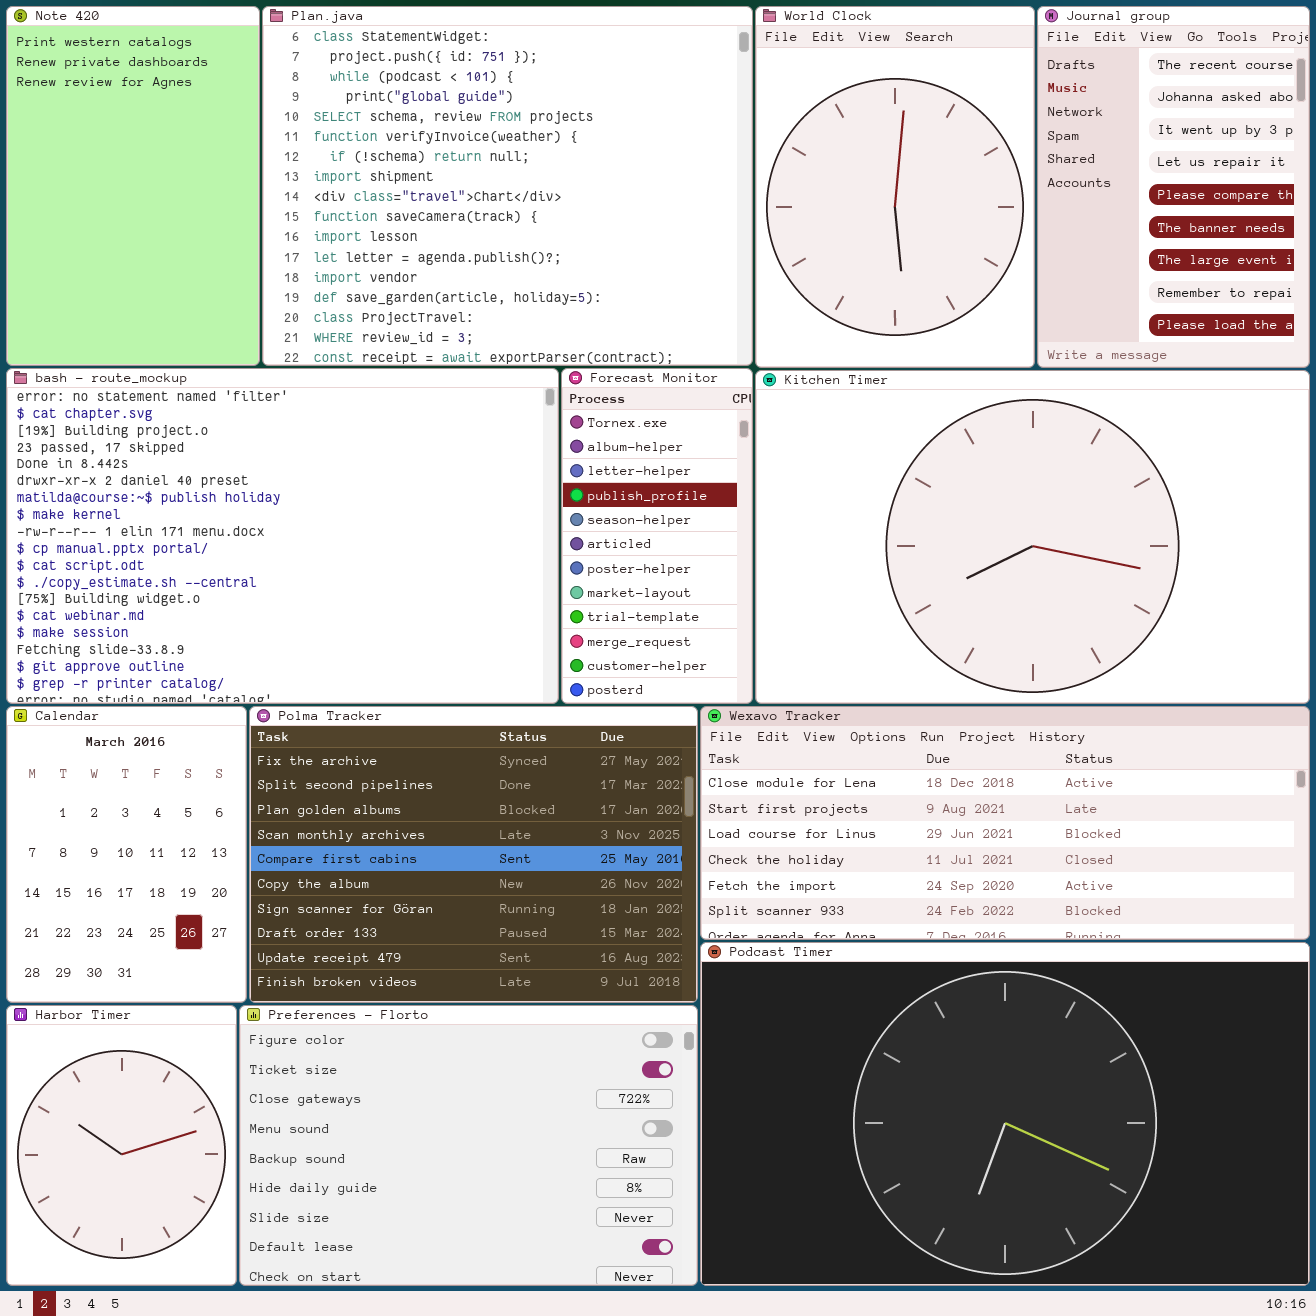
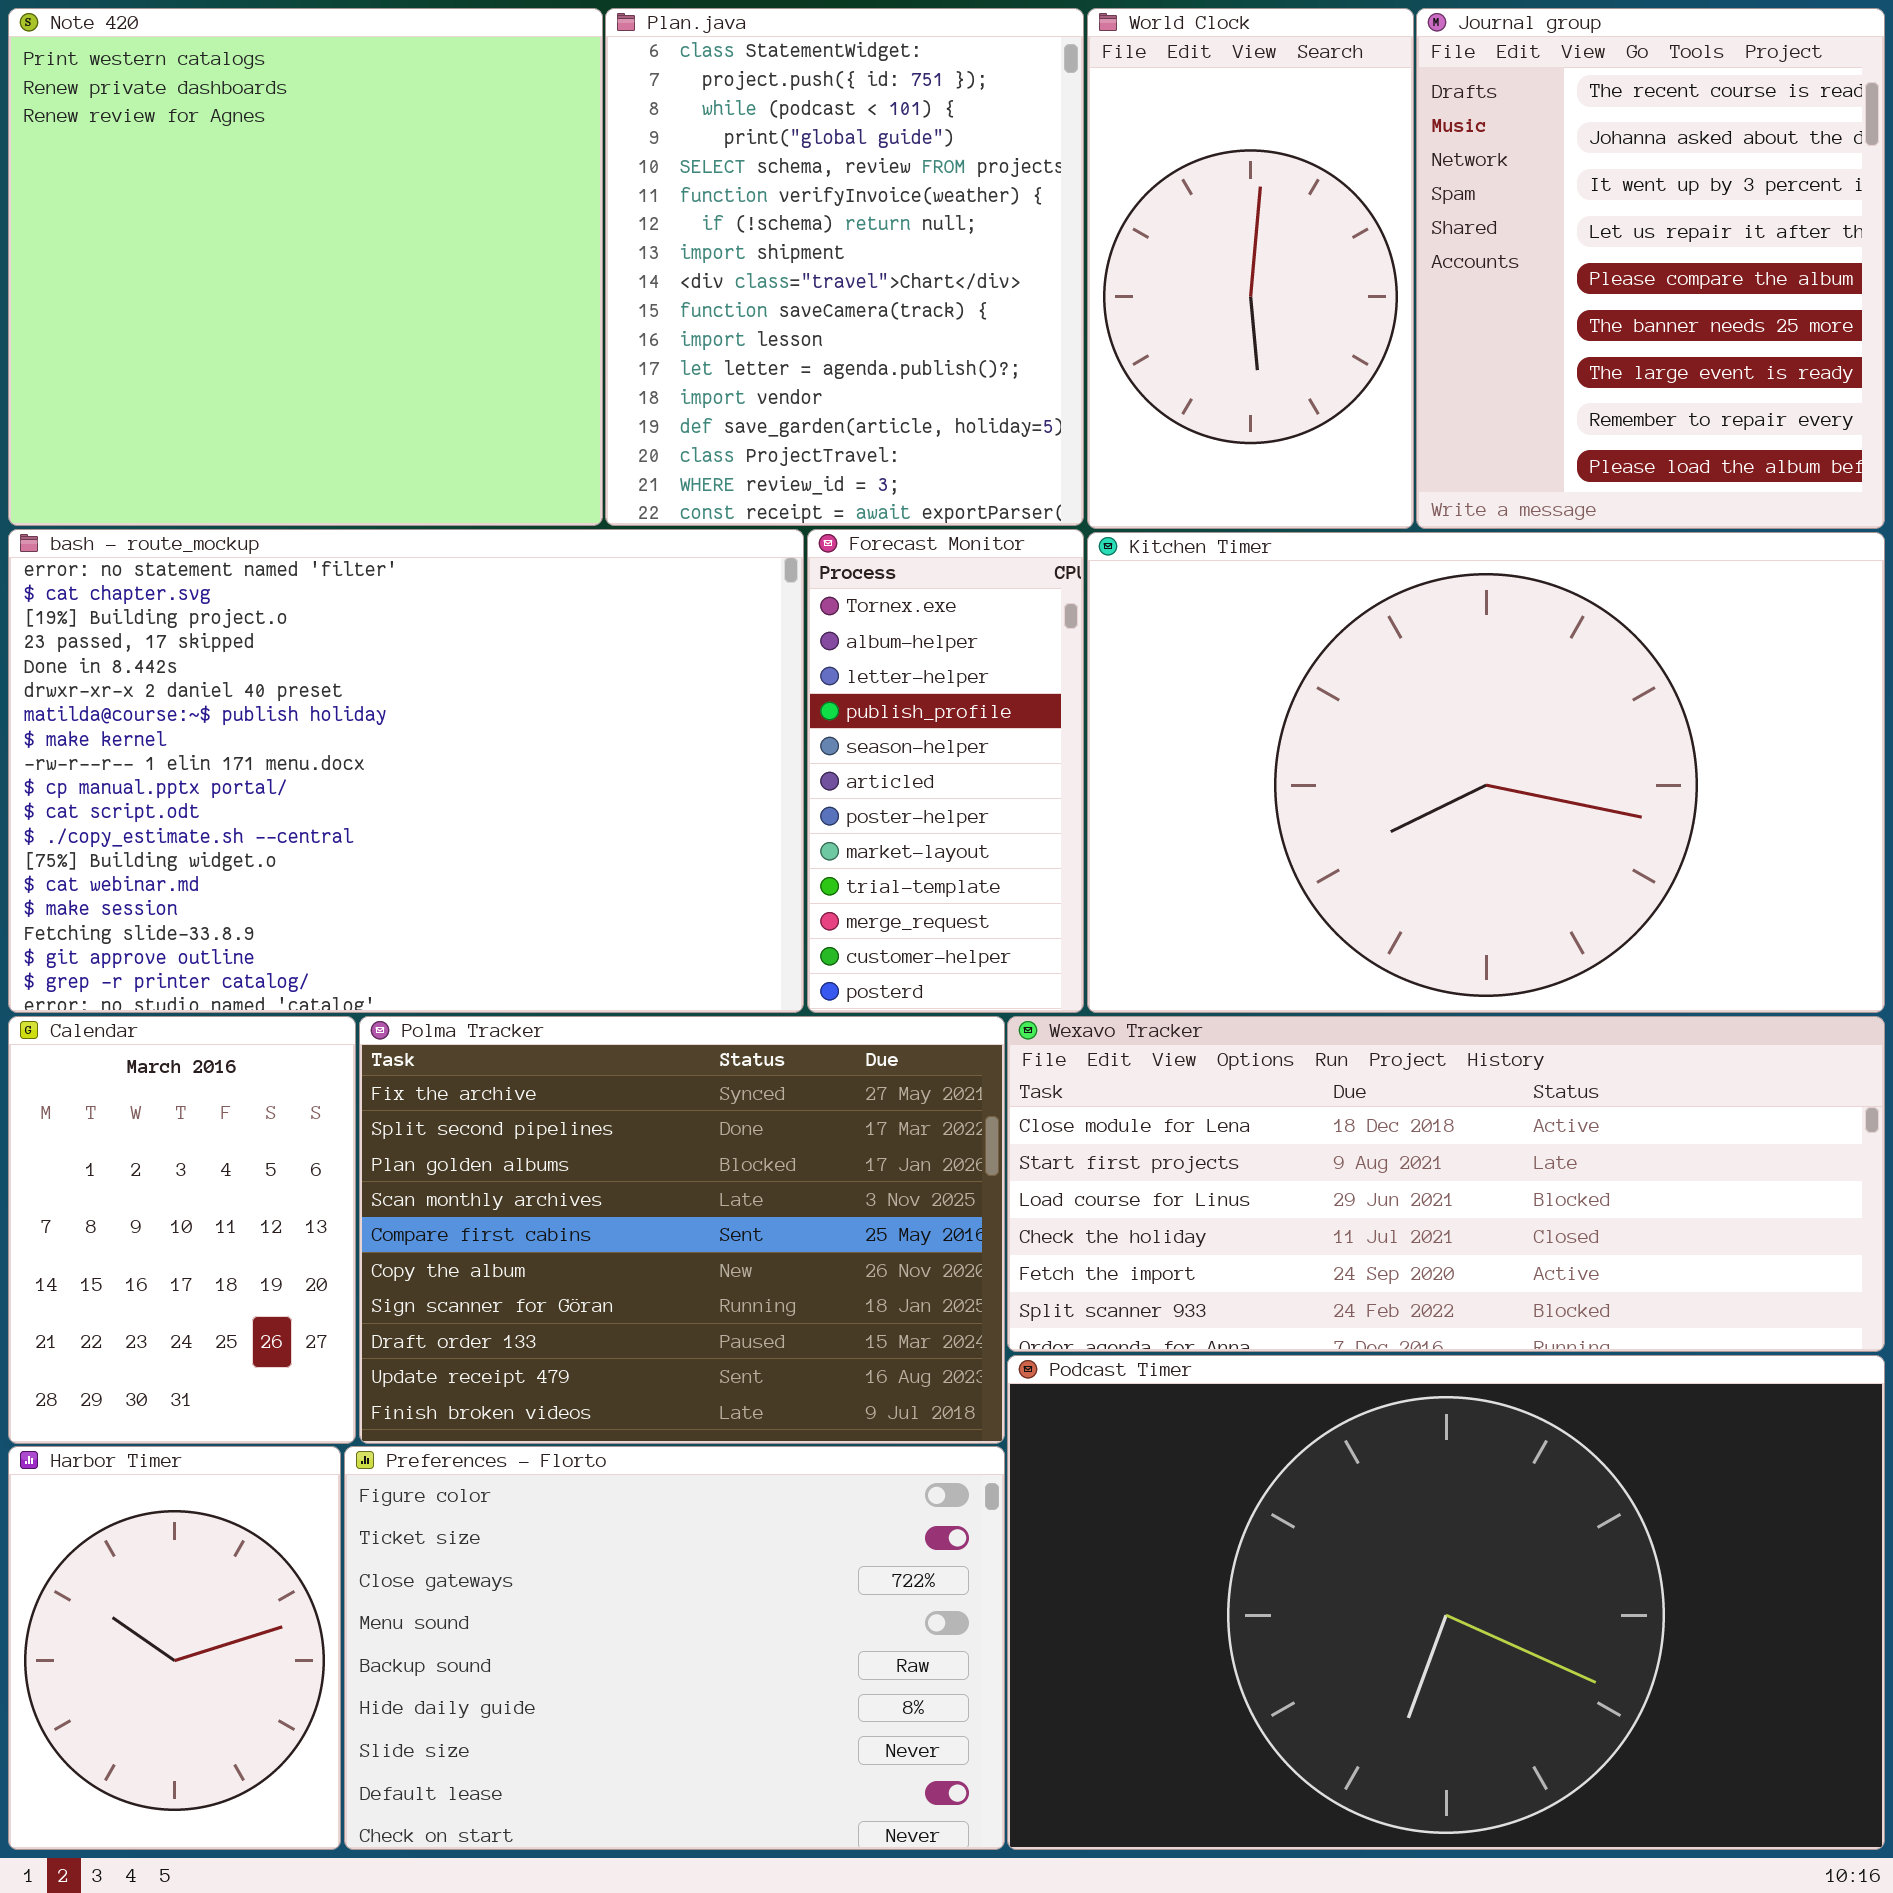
Note 420: [6,6,260,366] -> [8,8,603,526], resized
Plan.java: [262,6,753,366] -> [605,8,1084,526], resized
World Clock: [755,6,1035,368] -> [1087,8,1414,529], resized
Journal group: [1037,6,1310,368] -> [1416,8,1885,529], resized

